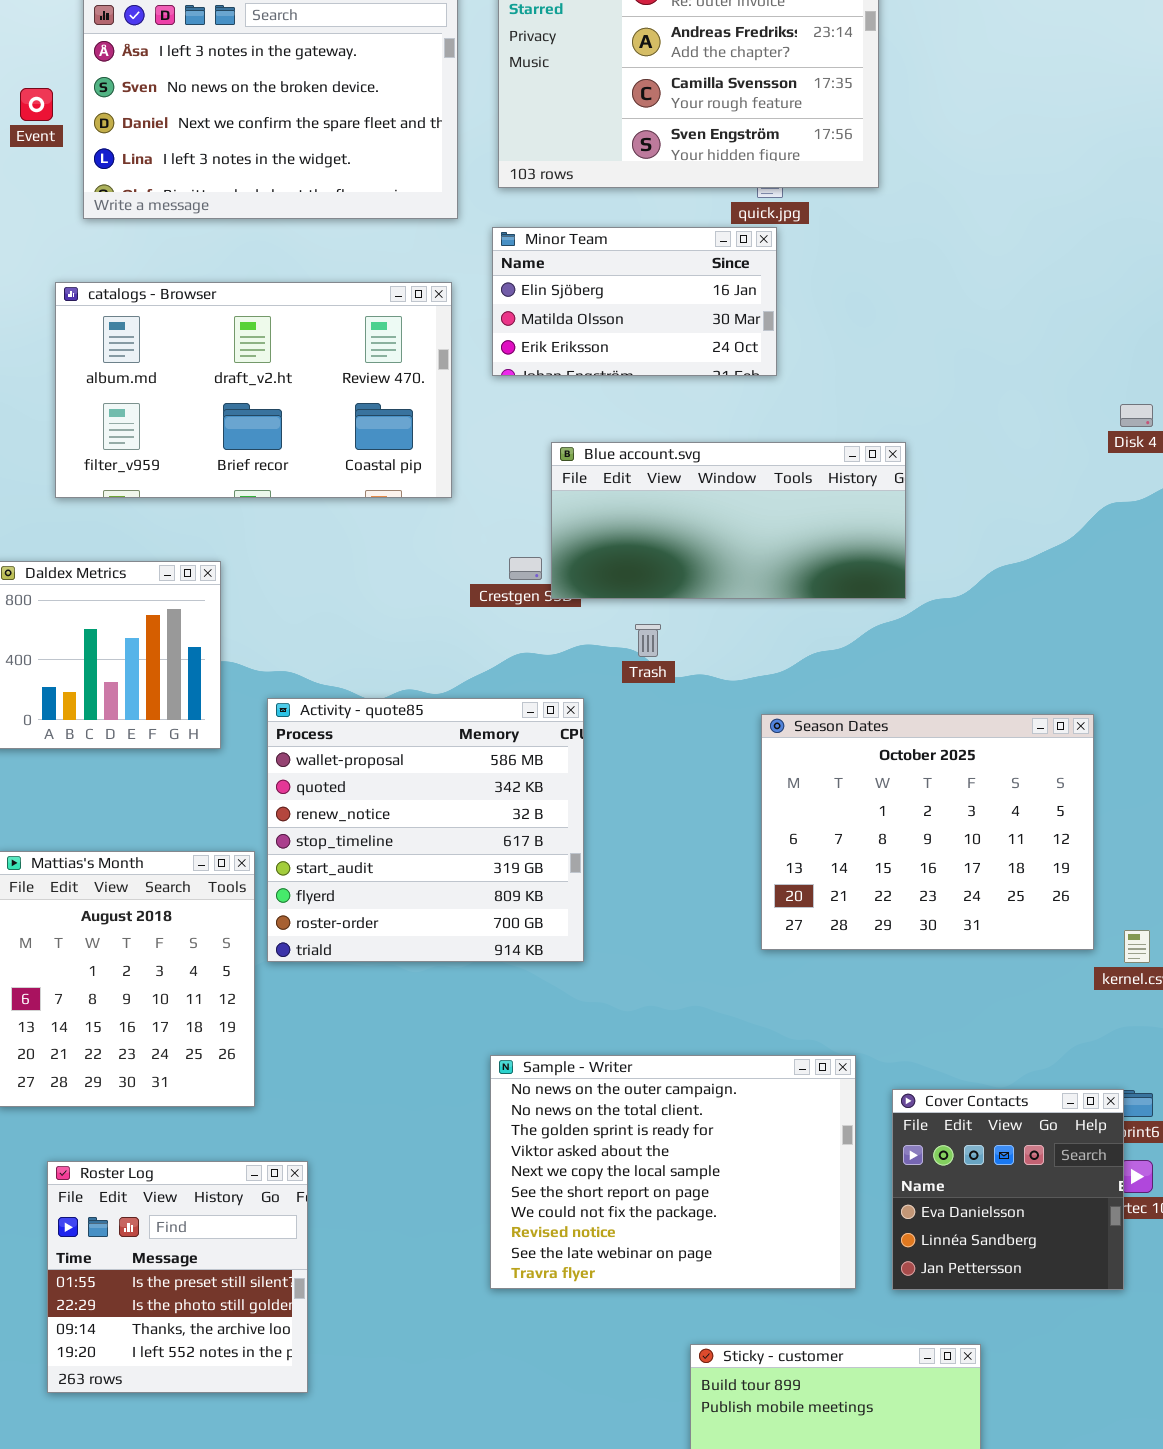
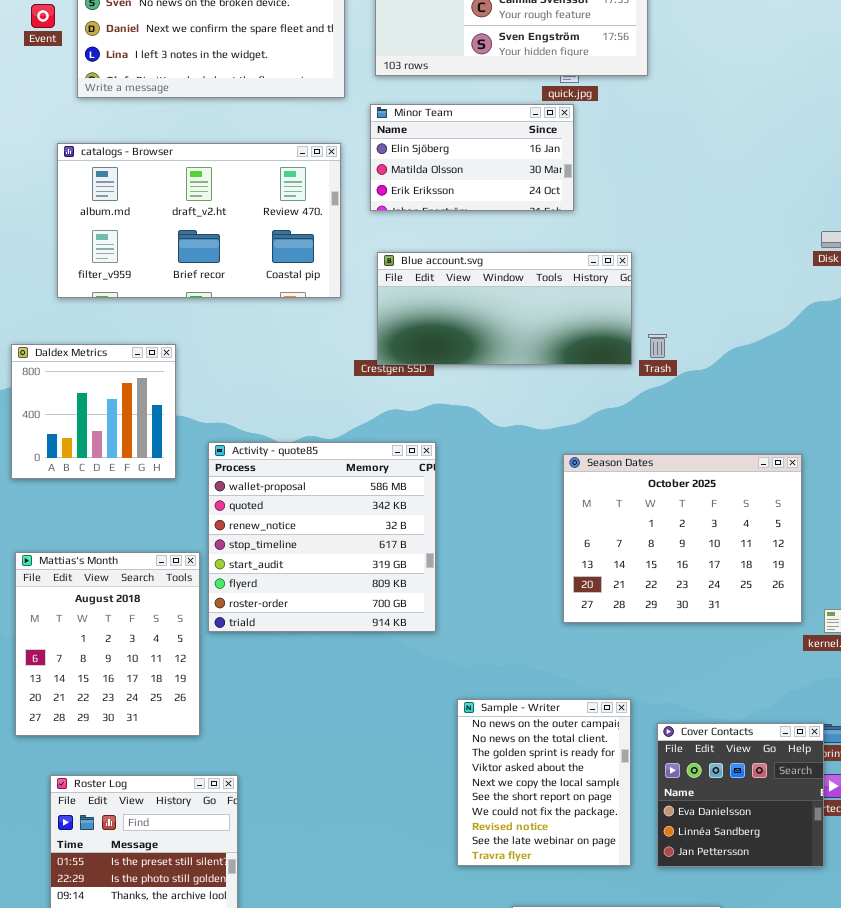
Blue account.svg: [551,442,906,599] -> [377,252,632,365], moved
Trash: [635,624,661,657] -> [648,334,667,358], moved
Sample - Writer: [490,1055,856,1289] -> [457,699,631,866], resized

